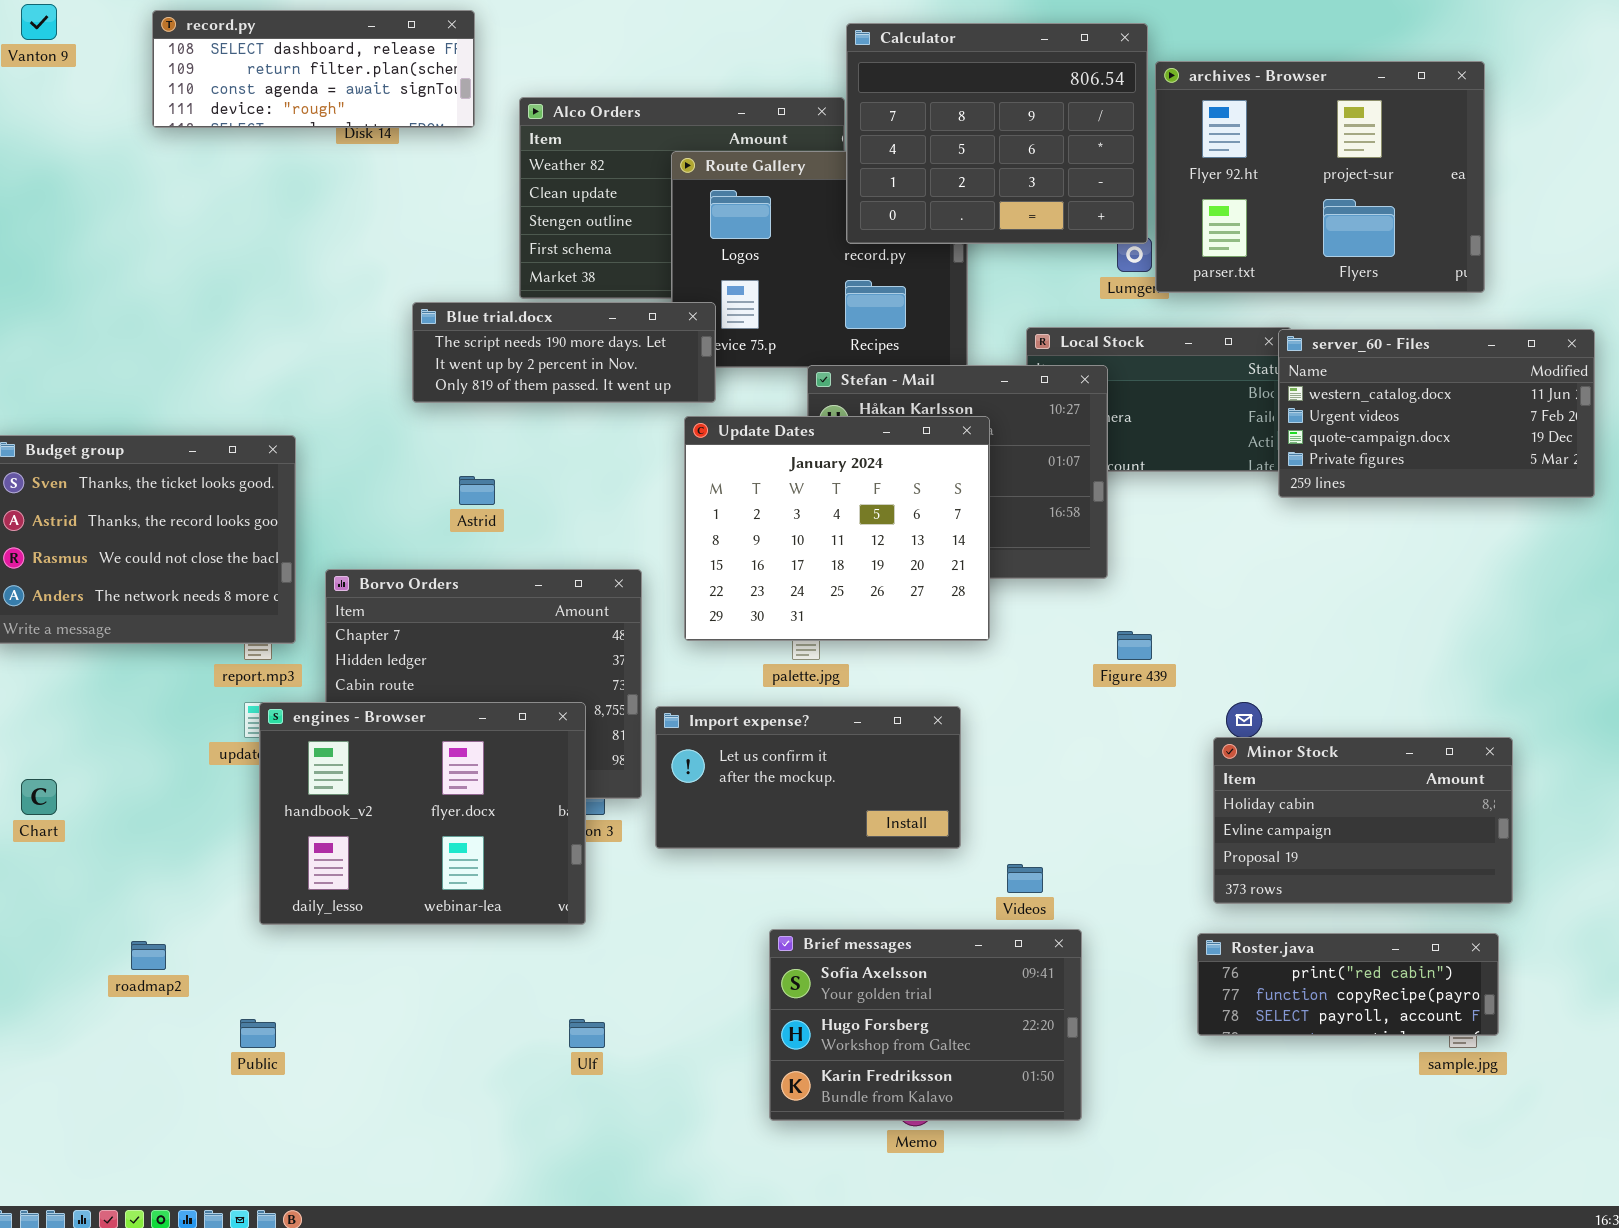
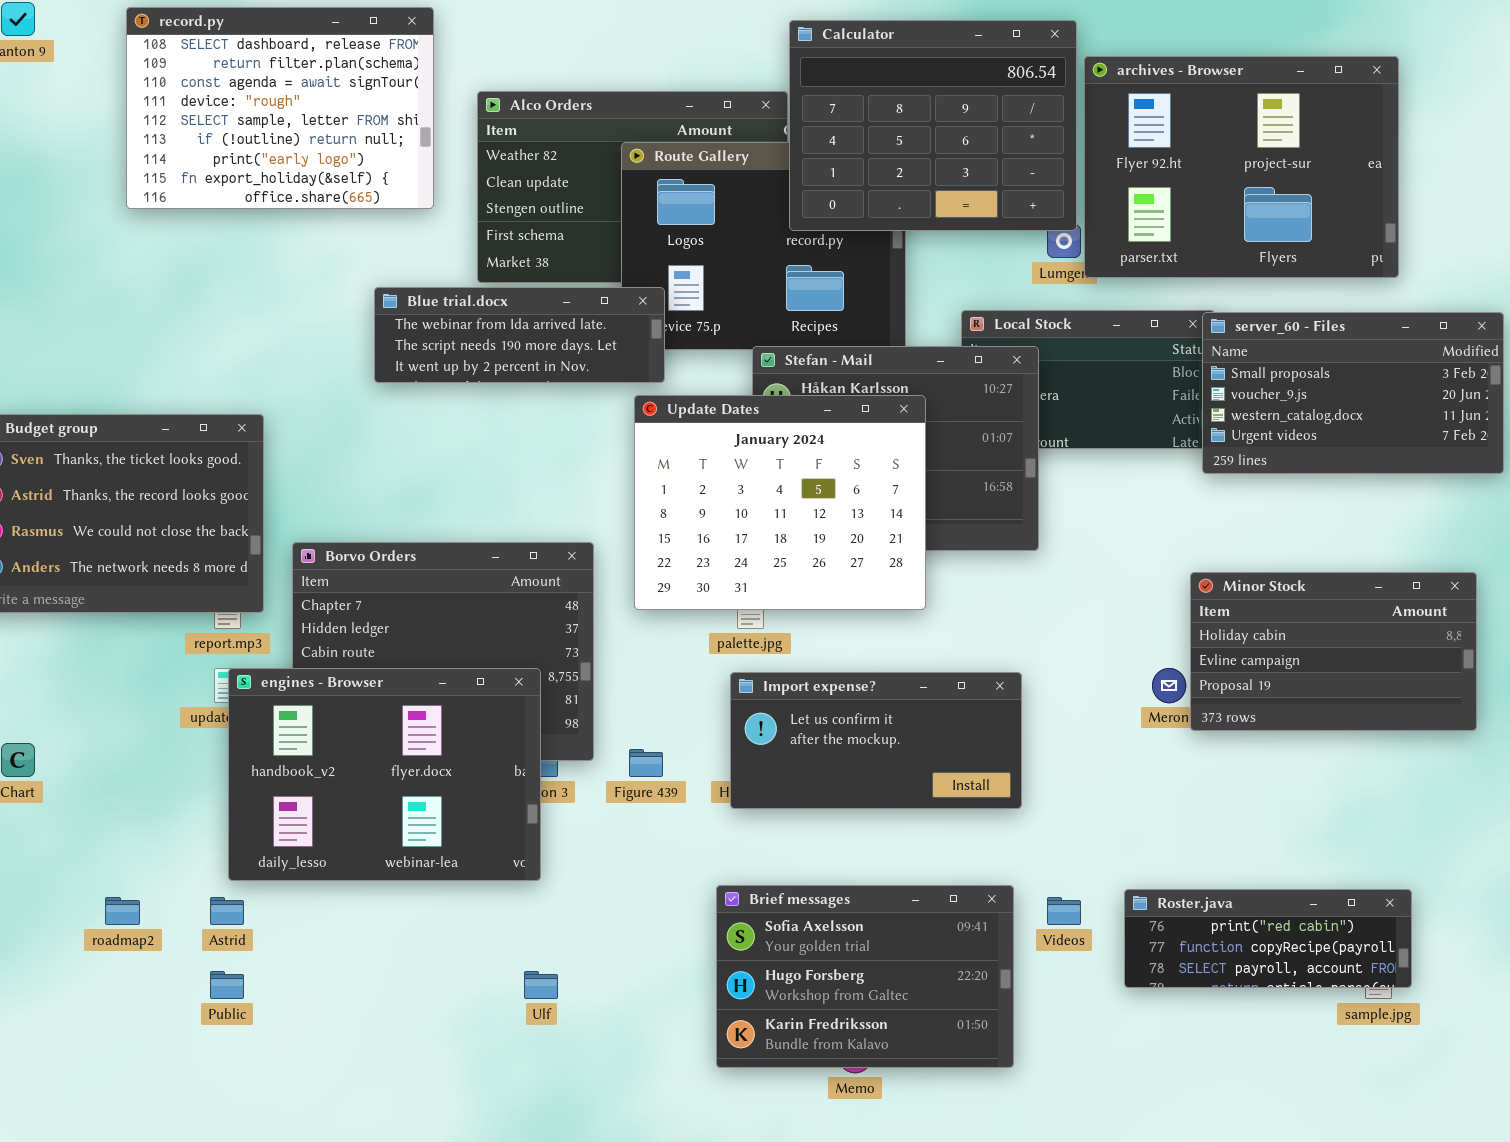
record.py: [152,10,475,128] -> [126,7,434,209], resized
Blue trial.docx: [412,302,716,403] -> [374,287,665,383], scrolled up 1 row
server_60 - Files: [1278,329,1595,498] -> [1202,312,1504,474], scrolled up 2 rows
Astrid: [459,476,495,505] -> [210,897,244,925], moved
Figure 439: [1117,631,1152,660] -> [629,749,663,777], moved
Import expense?: [655,706,961,849] -> [730,672,1022,809], moved
Minor Stock: [1213,737,1513,904] -> [1190,572,1477,731], moved
Videos: [1007,864,1043,893] -> [1047,897,1081,925], moved

